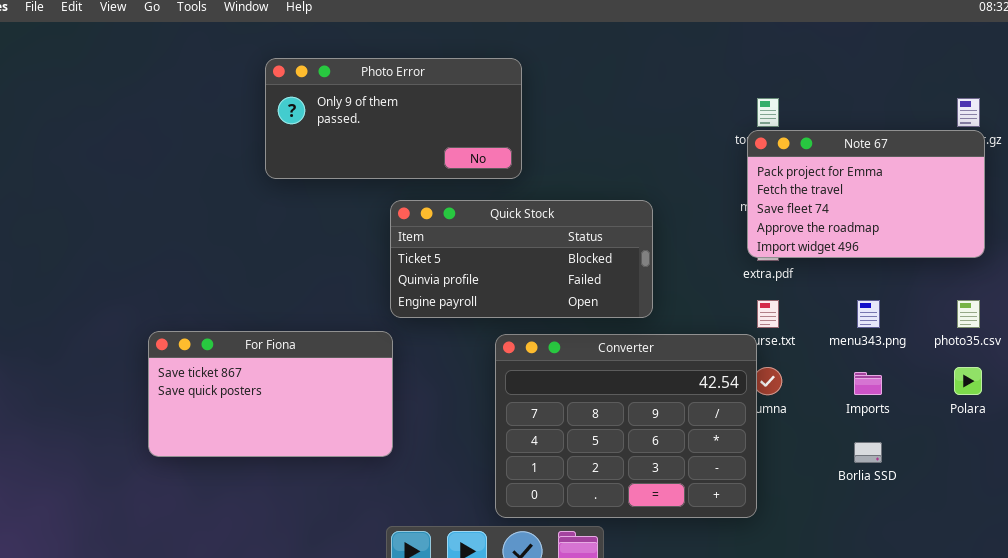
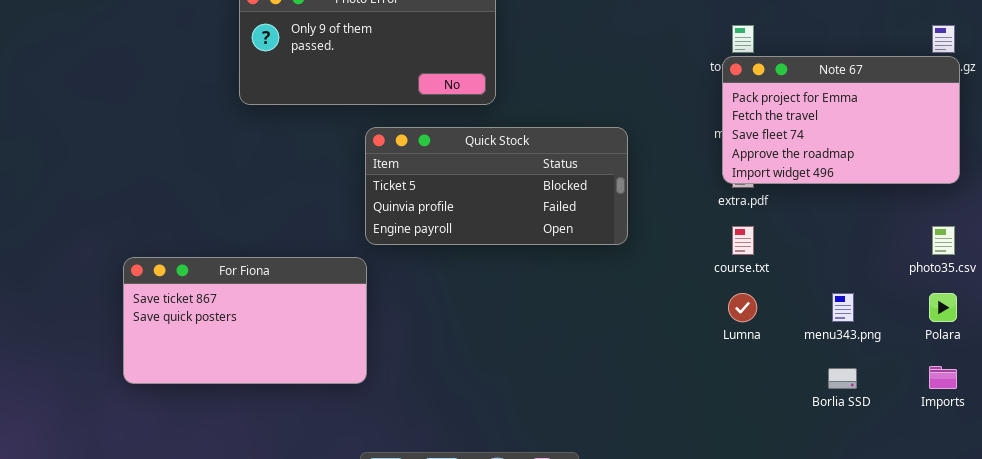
menu343.png: [857,300,880,328] -> [832,293,854,322], moved
Converter: [495,334,757,518] -> none, closed
Imports: [854,372,882,395] -> [929,366,957,389], moved

